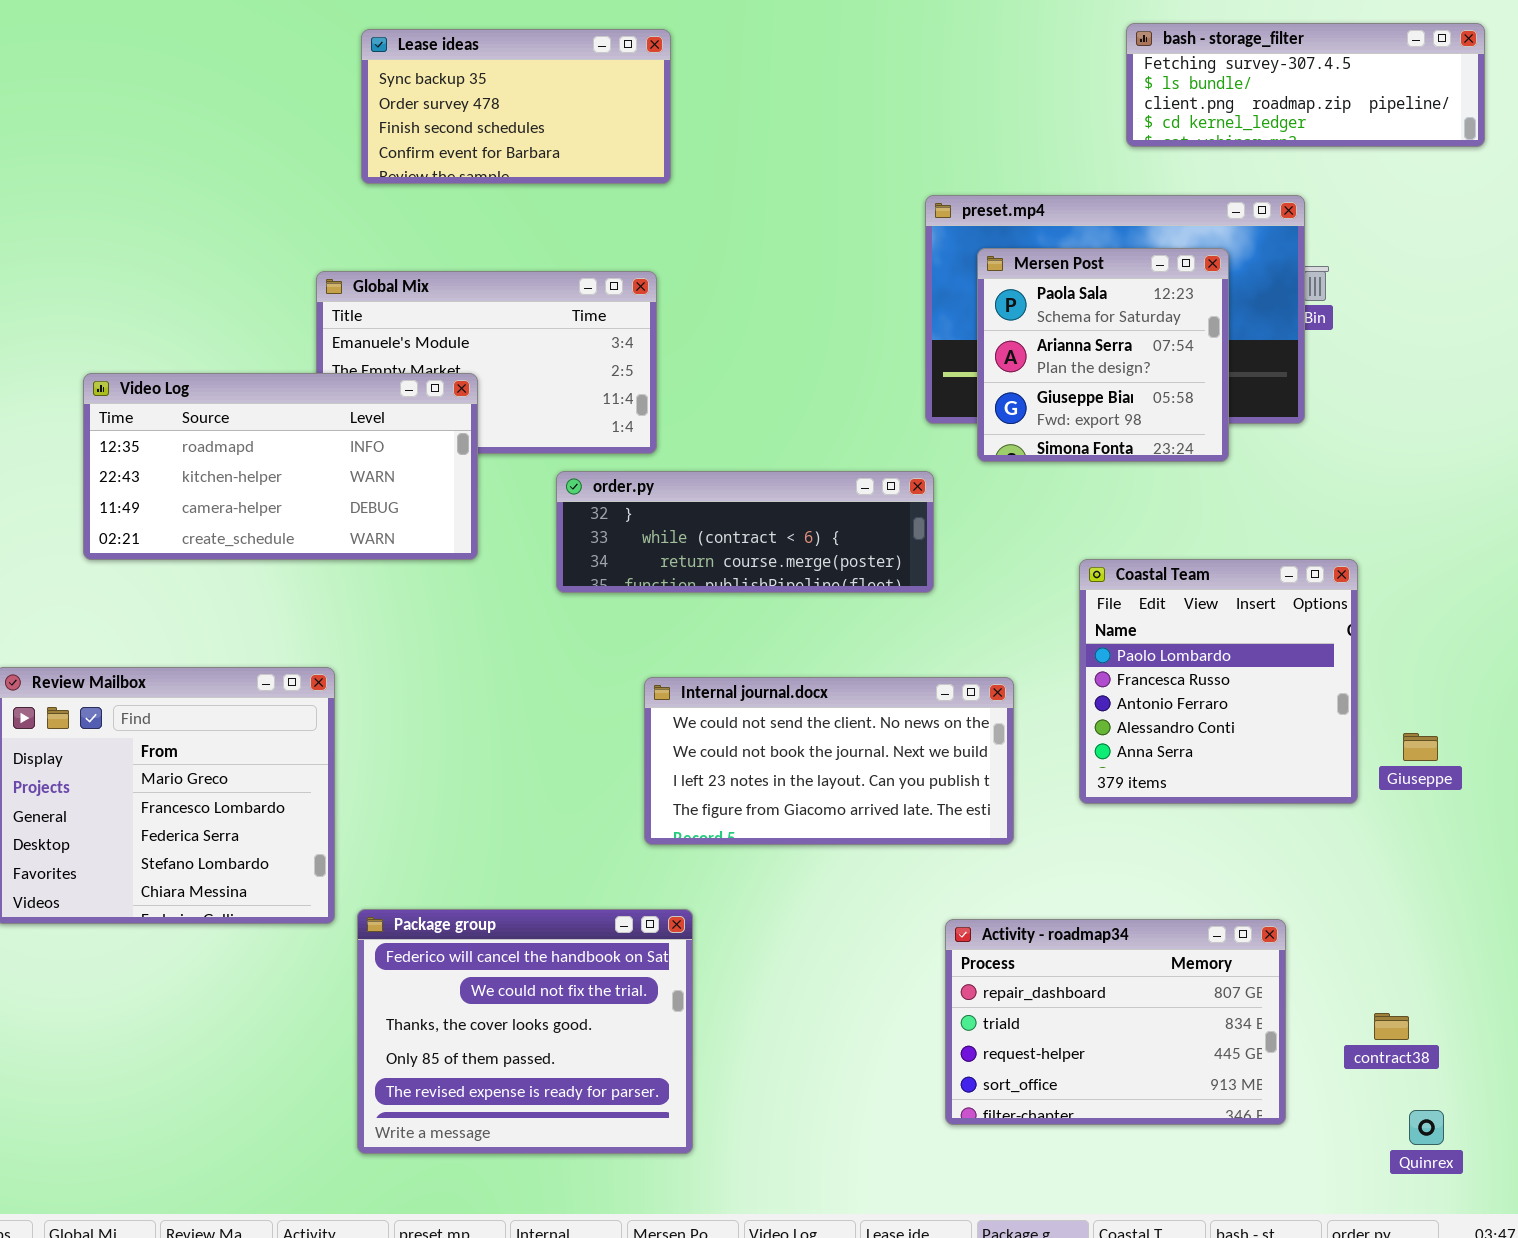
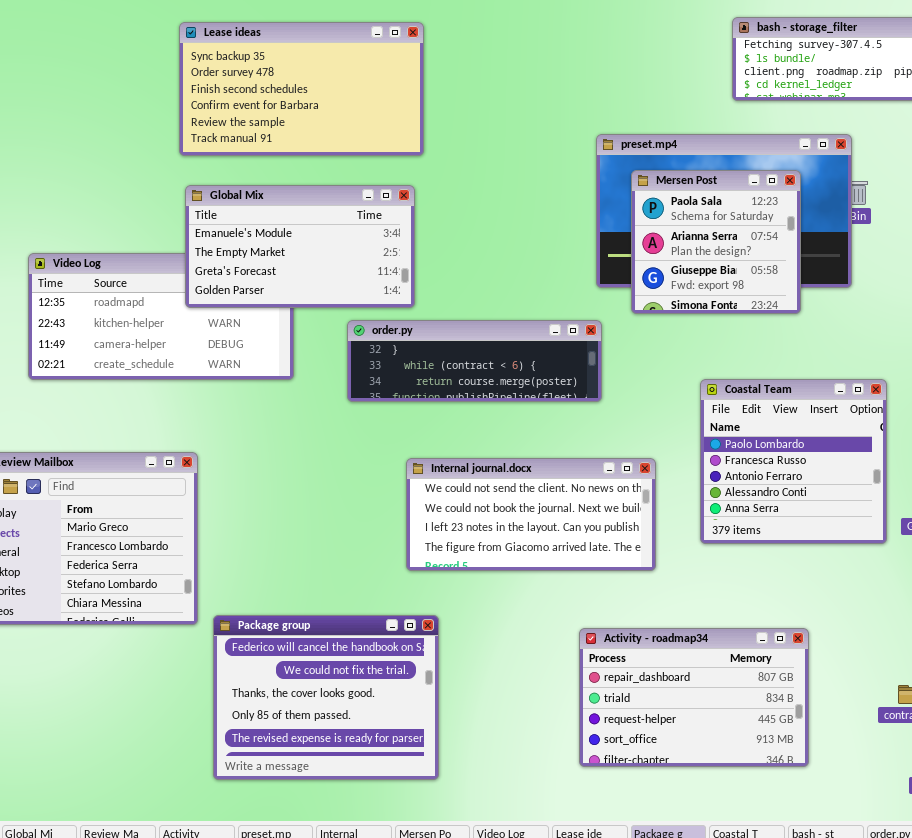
Lease ideas: [361,29,671,184] -> [179,22,424,156], resized
Global Mix: [316,271,657,454] -> [185,185,415,308], raised
Activity - roadmap34: [945,919,1286,1125] -> [579,628,809,767], moved

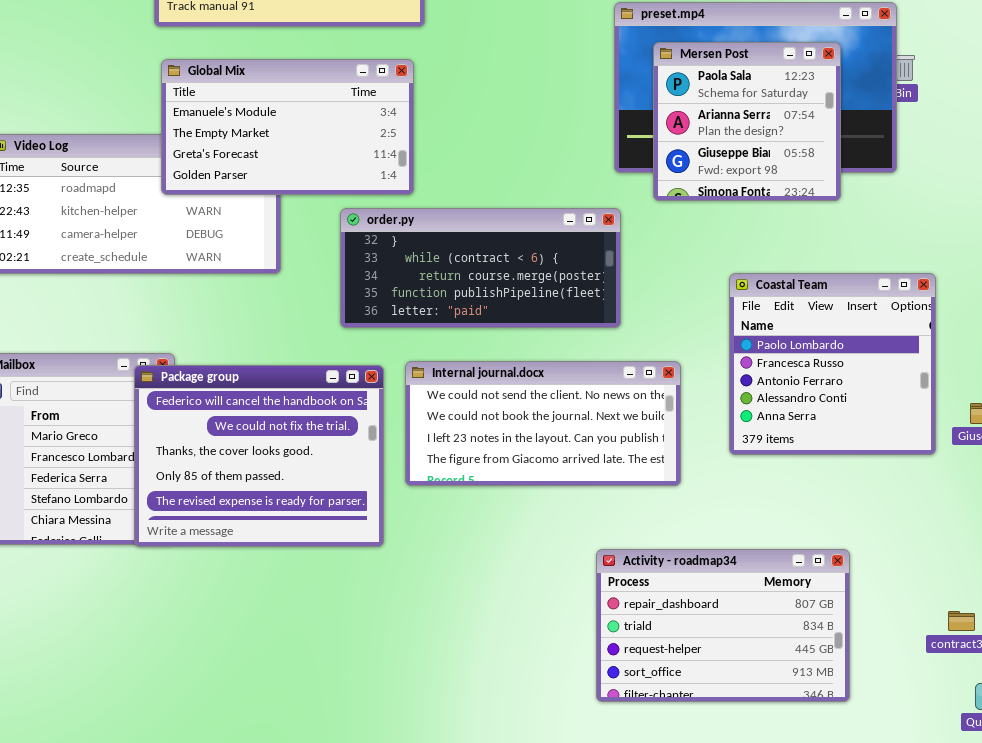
order.py: [347,320,602,402] -> [340,208,621,328], resized
Package group: [213,615,439,780] -> [134,365,384,547], moved

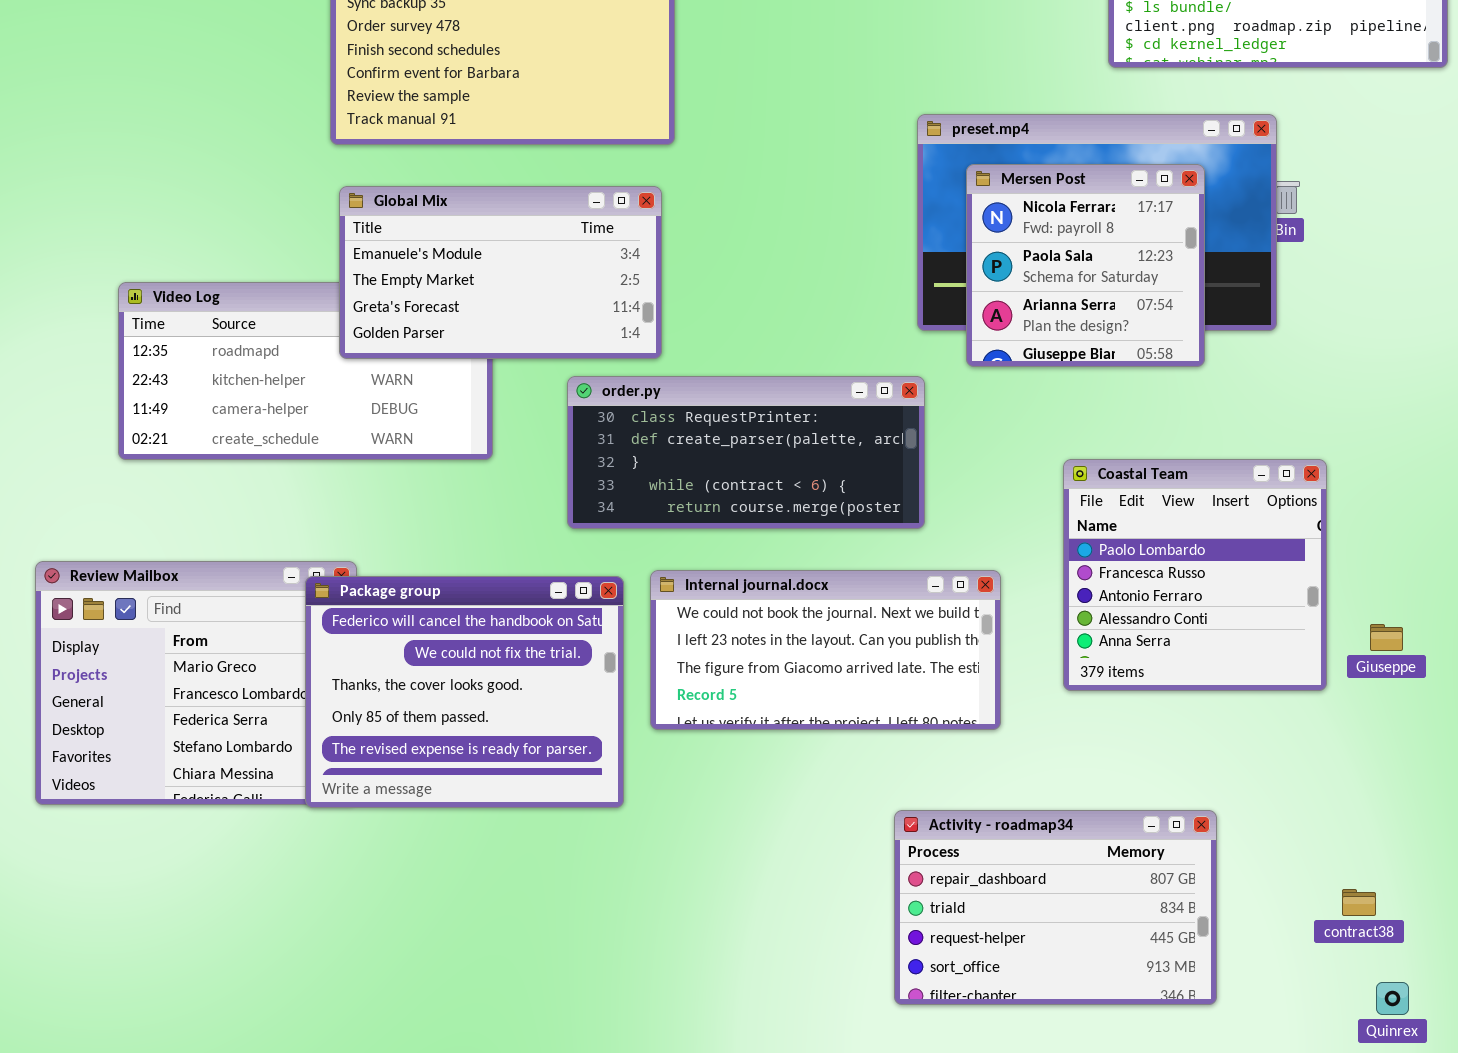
Mersen Post: [653,42,841,201] -> [966,164,1205,367], scrolled up 1 row
order.py: [340,208,621,328] -> [567,376,925,529], scrolled up 2 rows
Internal journal.docx: [405,361,681,486] -> [650,570,1001,730], scrolled down 1 row

